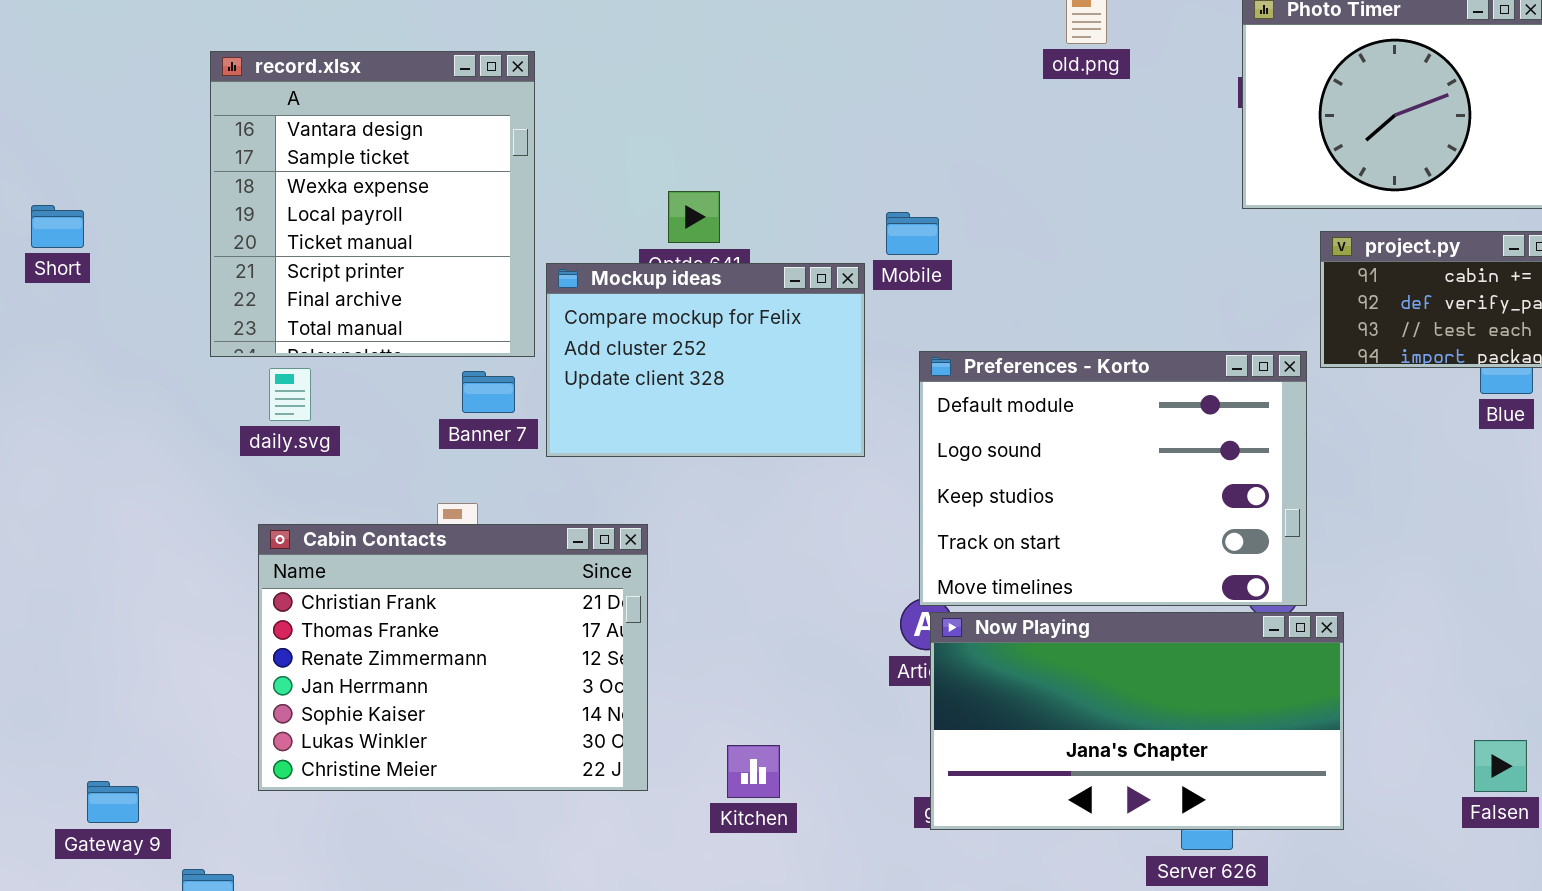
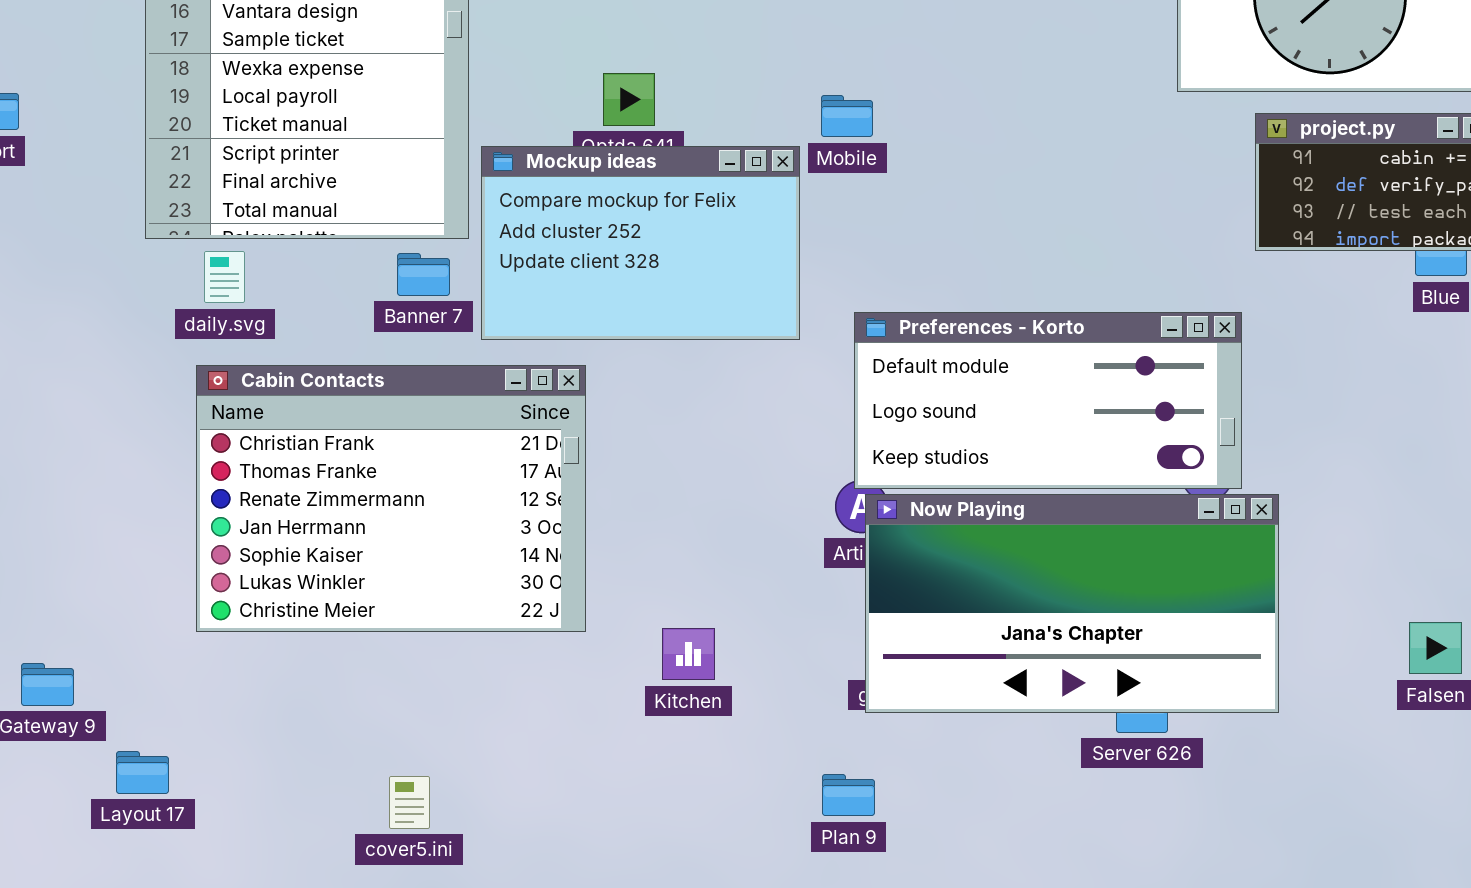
Preferences - Korto: [919,351,1307,606] -> [854,312,1242,489], resized
Cabin Contacts: [258,524,648,791] -> [196,365,586,632], moved

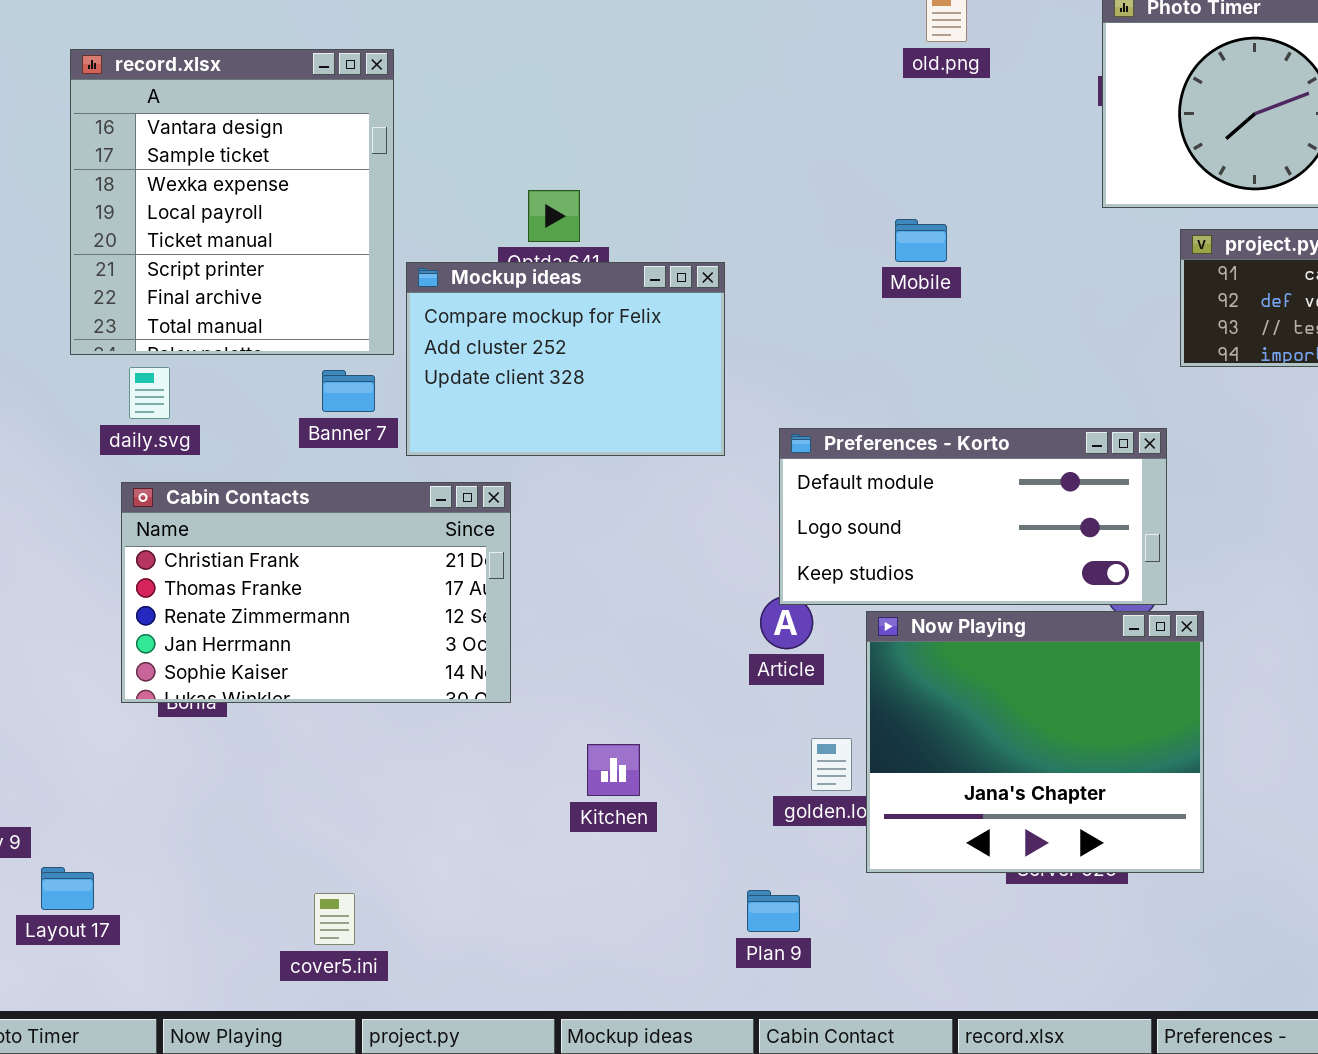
Mobile: [821,95,873,137] -> [895,219,947,262], moved
Cabin Contacts: [196,365,586,632] -> [121,482,511,703], resized
Now Playing: [865,494,1279,713] -> [866,611,1204,873], resized

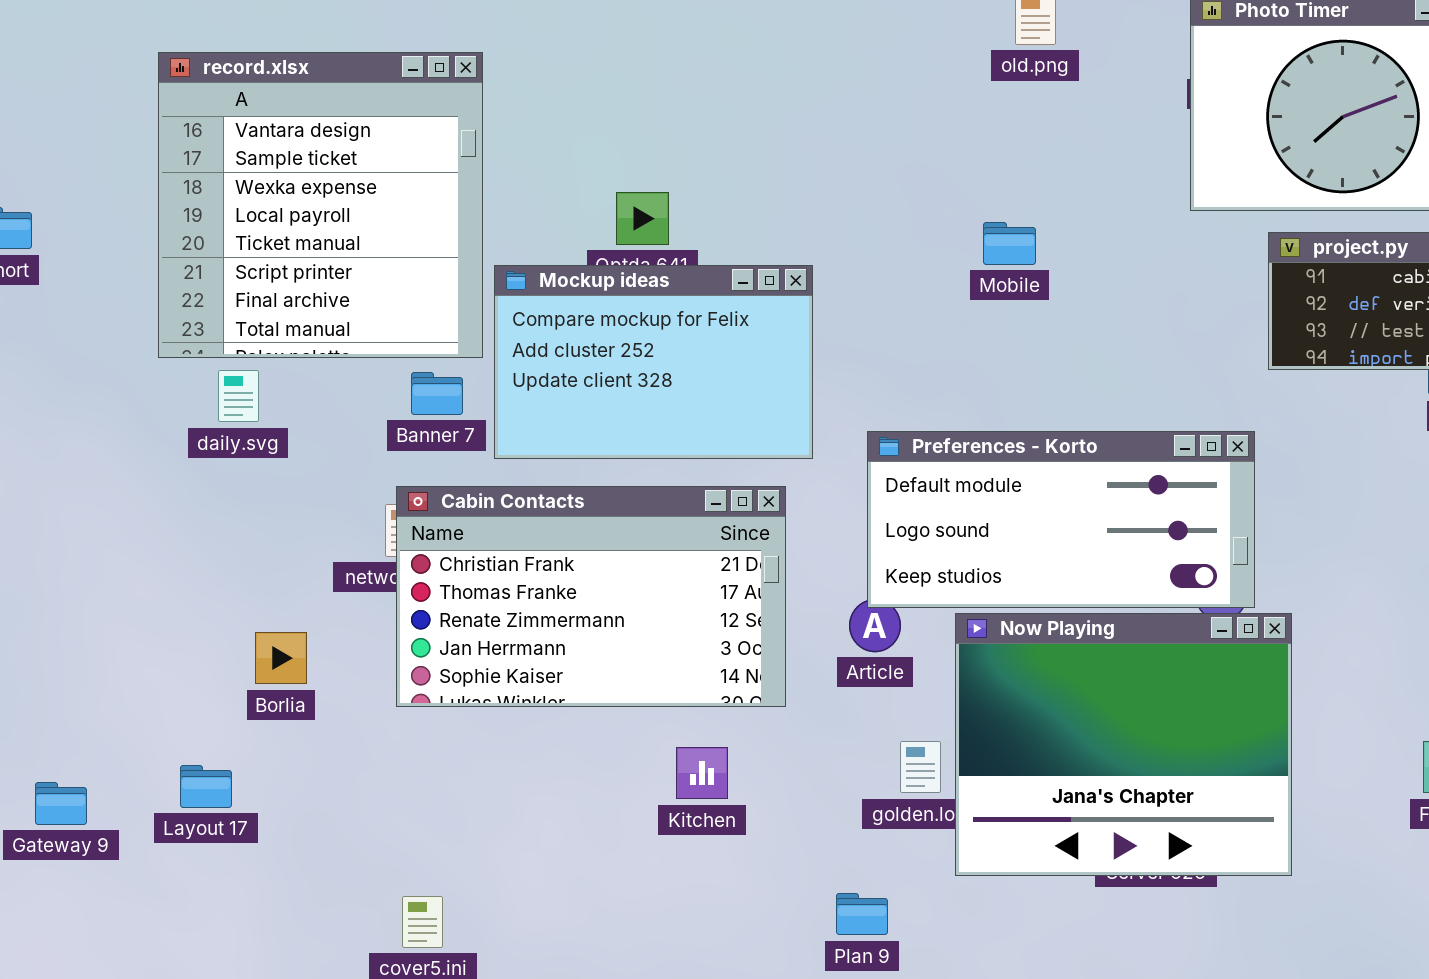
Cabin Contacts: [121,482,511,703] -> [396,486,786,707], moved
Layout 17: [41,867,94,910] -> [180,765,232,808], moved

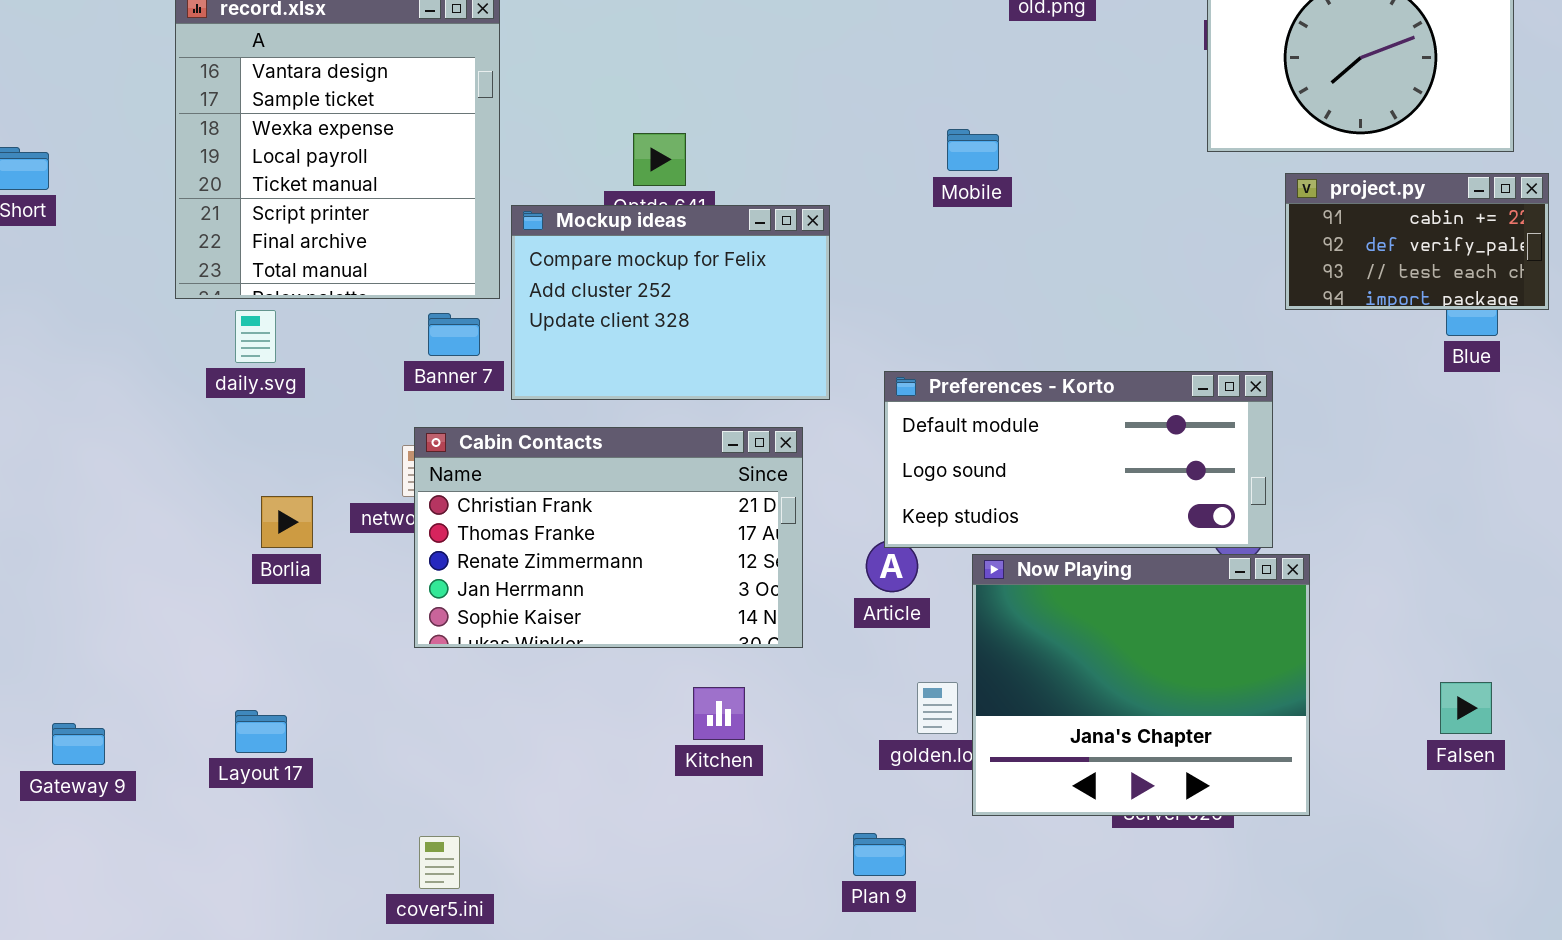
Mobile: [983,222,1036,265] -> [947,129,999,171], moved
Borlia: [255,632,307,684] -> [261,496,313,548], moved
Layout 17: [180,765,232,808] -> [235,710,287,753], moved

